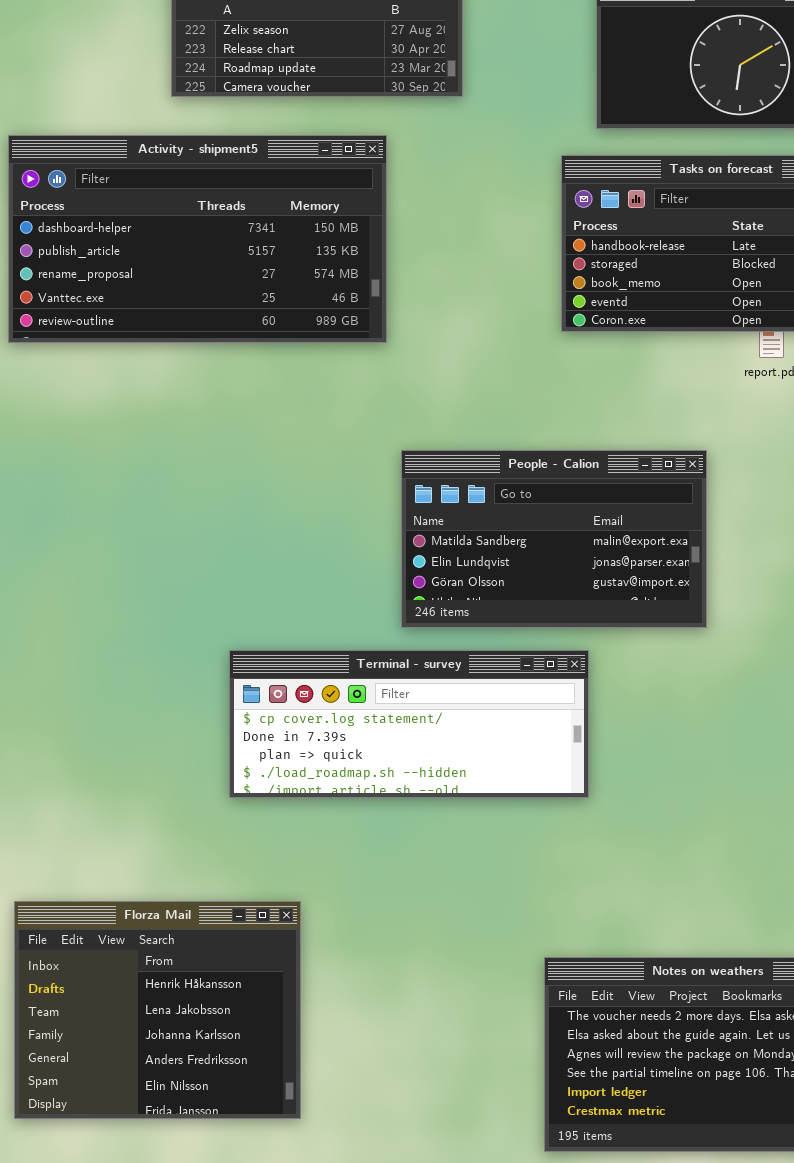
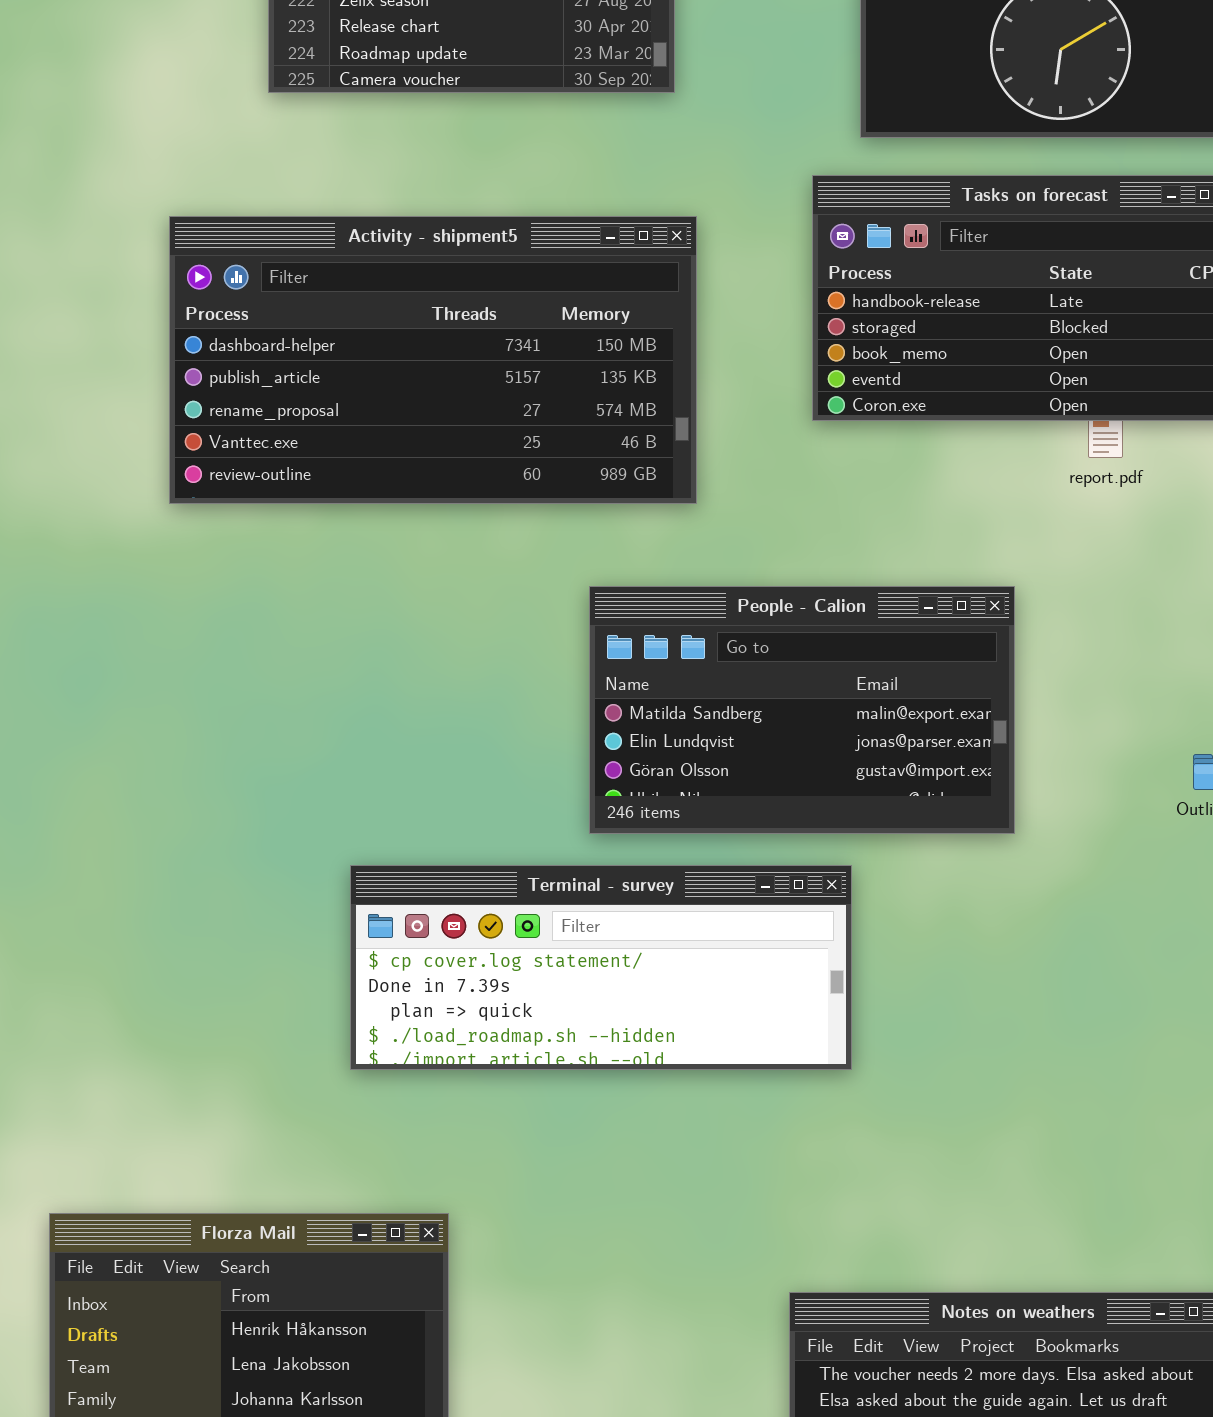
Activity - shipment5: [8,135,387,343] -> [169,216,697,504], moved

